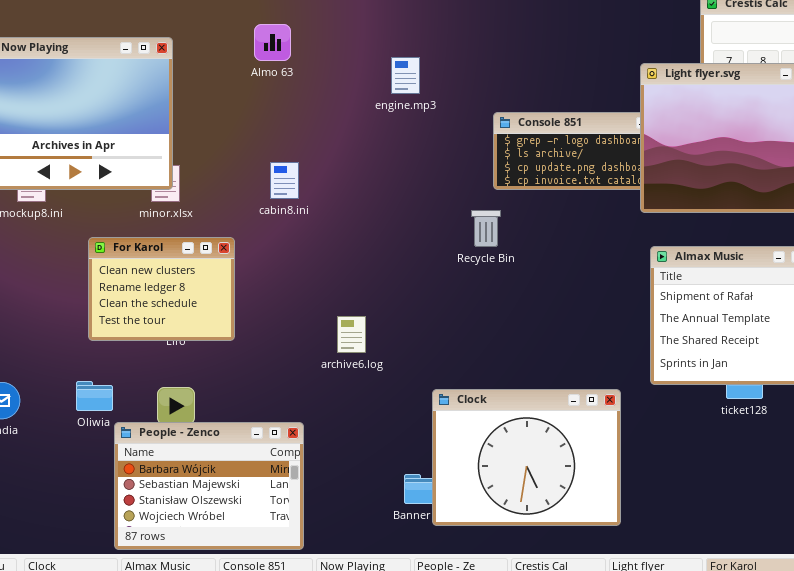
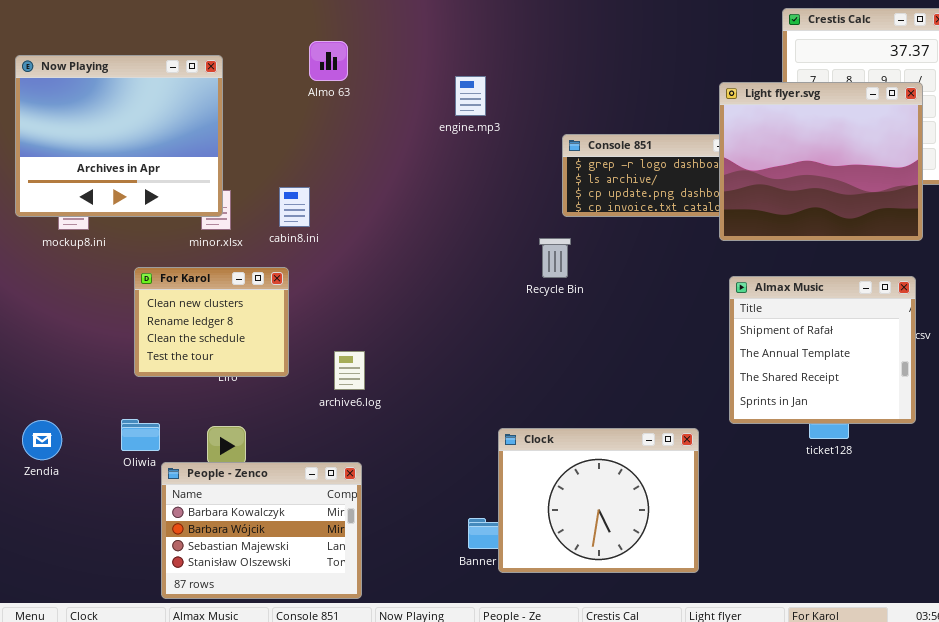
cabin8.ini: [270,162,299,199] -> [279,187,310,227], moved
archive6.log: [337,316,366,353] -> [334,351,365,390], moved
People - Zenco: [114,422,304,550] -> [161,462,362,599], scrolled up 1 row

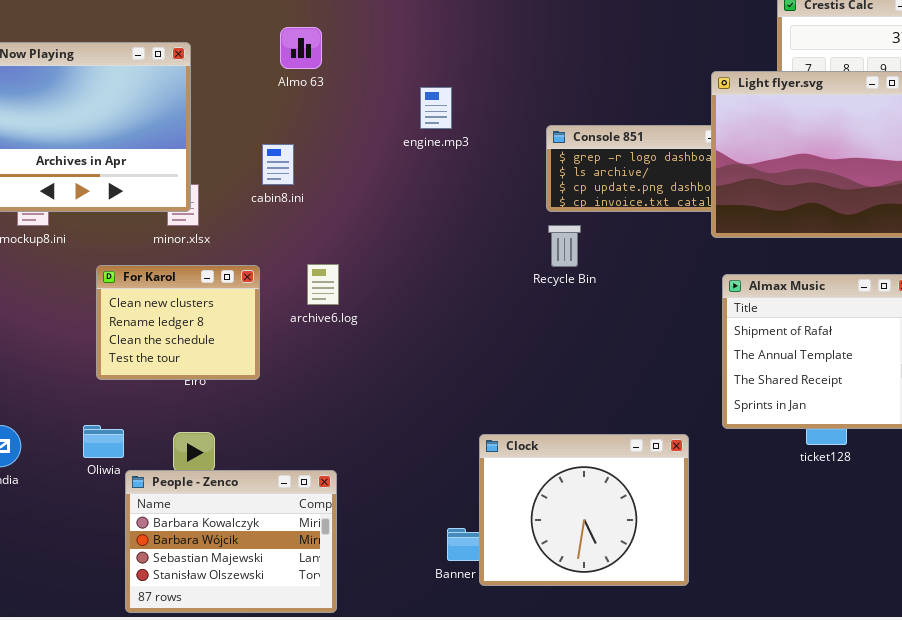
engine.mp3: [455,76,486,116] -> [420,87,452,129], moved
cabin8.ini: [279,187,310,227] -> [262,144,294,185], moved
Recycle Bin: [539,238,571,278] -> [548,225,581,267], moved
archive6.log: [334,351,365,390] -> [307,264,339,305], moved

